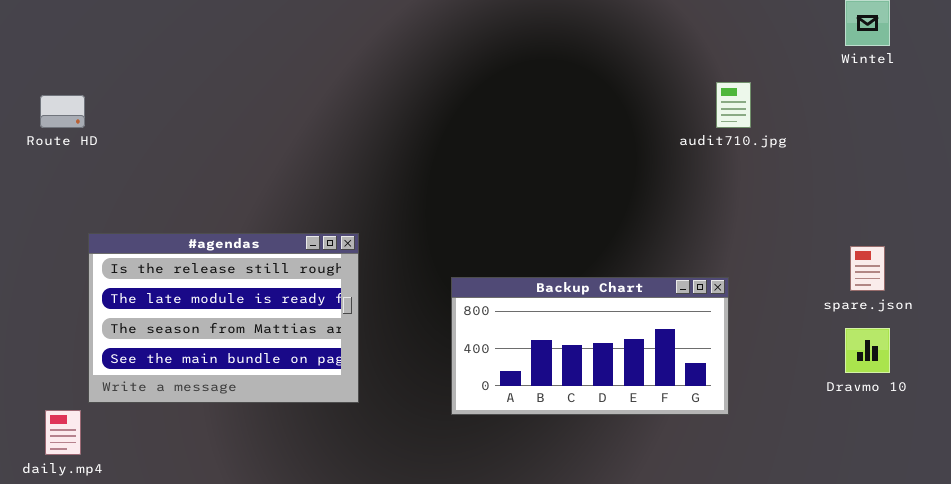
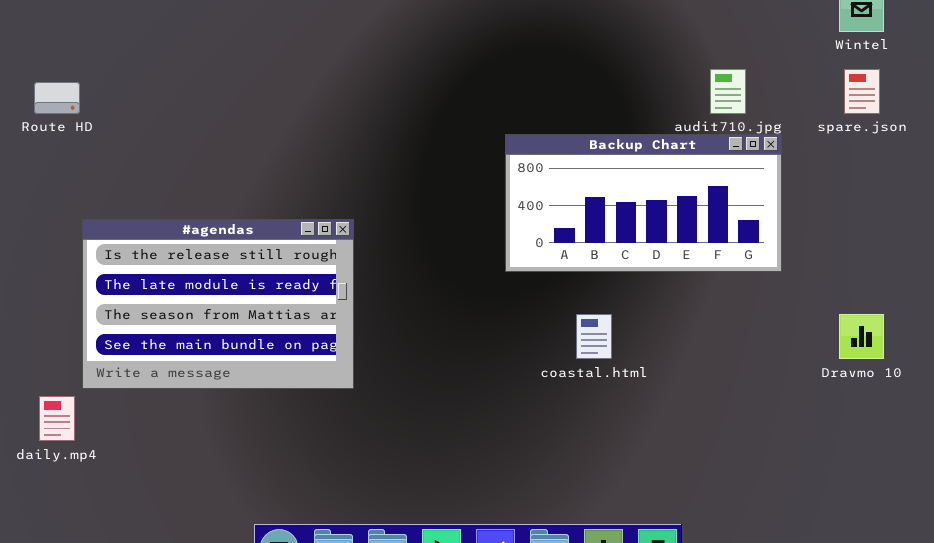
spare.json: [850,246,885,291] -> [844,69,880,114], moved
Backup Chart: [451,277,729,415] -> [505,134,782,272], moved

